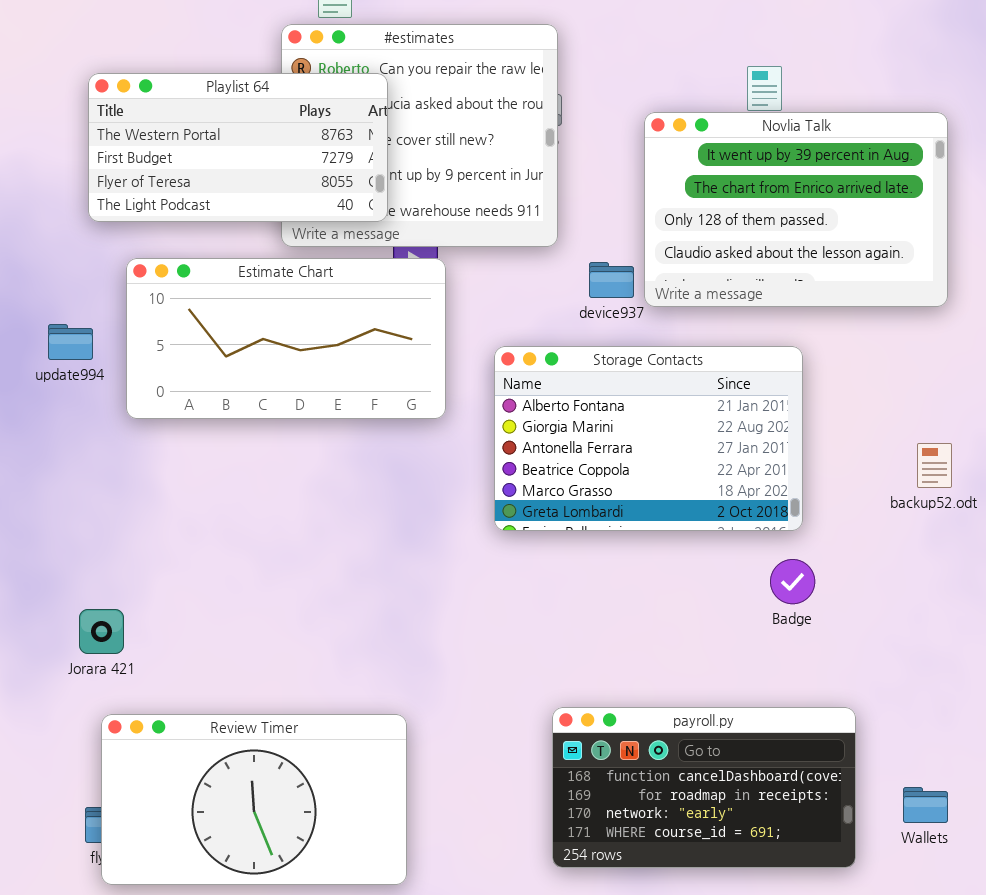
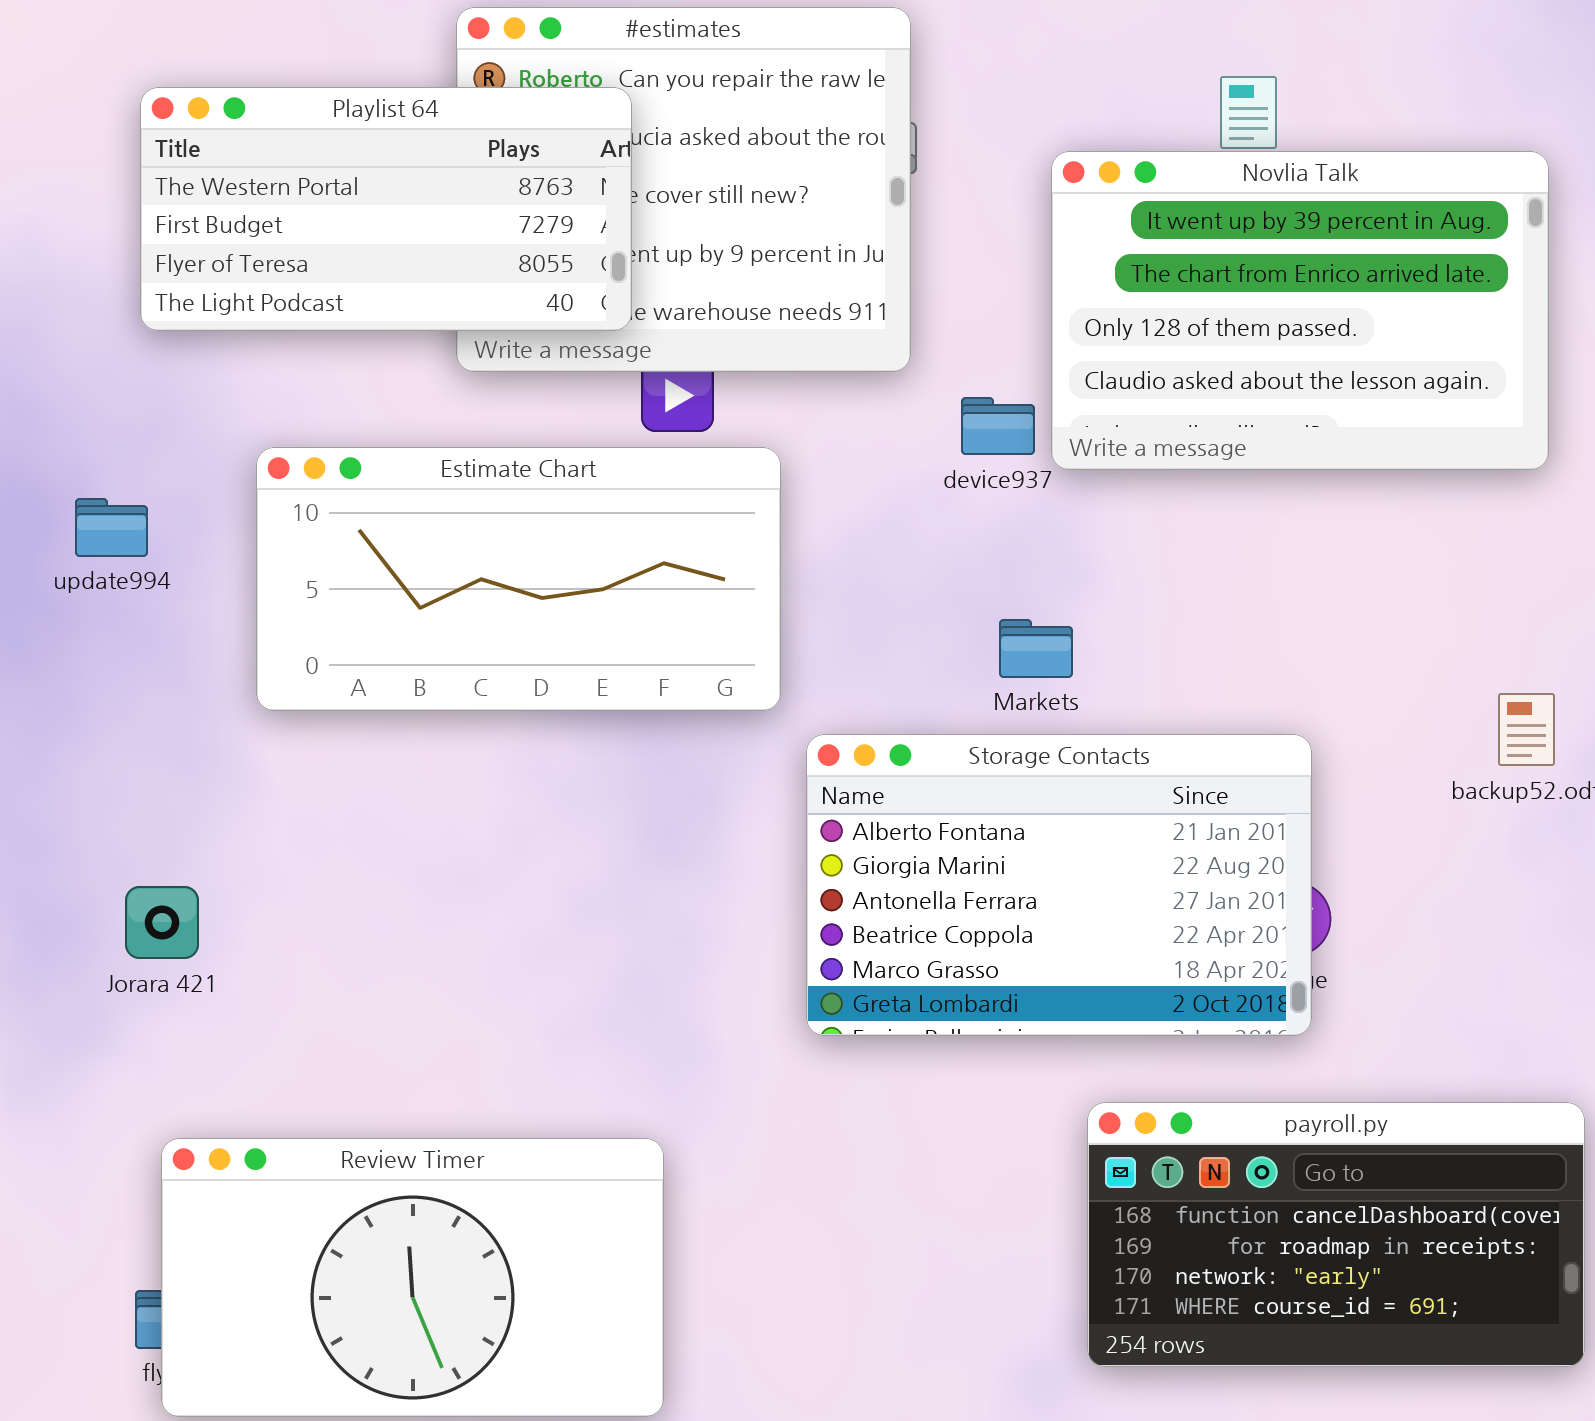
Estimate Chart: [126,258,446,419] -> [256,447,781,711], moved
Storage Contacts: [494,346,803,531] -> [806,734,1312,1036], moved
Jorara 421: [79,609,124,654] -> [125,886,199,959], moved
payroll.py: [552,707,856,868] -> [1087,1102,1585,1367], moved

